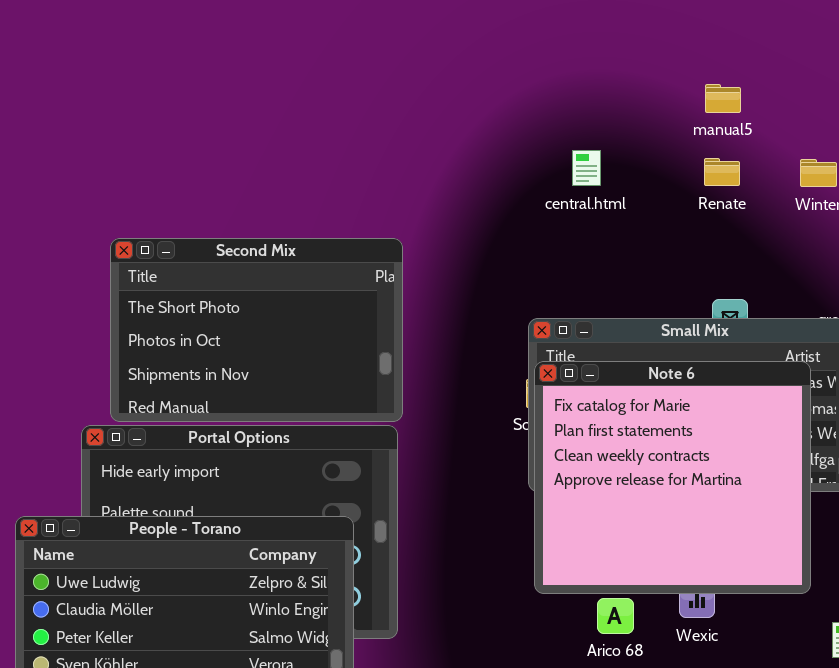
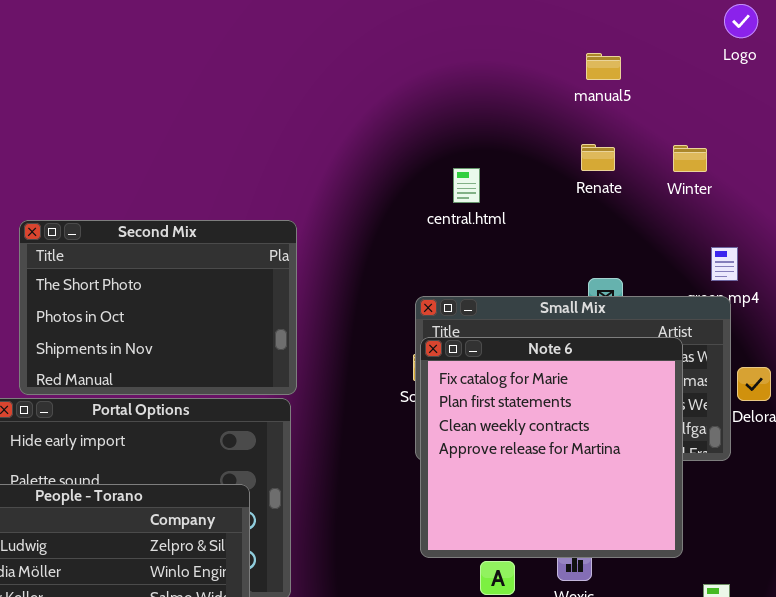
manual5: [705,84,741,113] -> [586,53,621,80], moved
central.html: [572,150,601,186] -> [453,168,480,203], moved

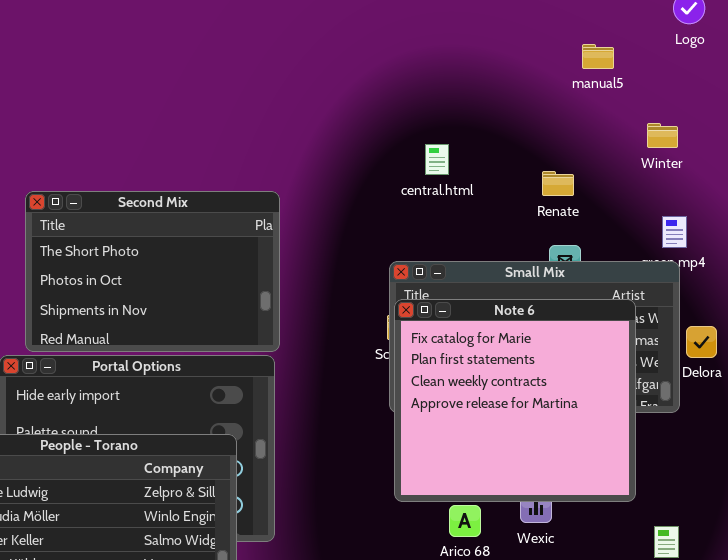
manual5: [586,53,621,80] -> [582,44,614,69], moved
Renate: [581,144,615,171] -> [542,171,574,196], moved
Winter: [673,145,707,172] -> [647,123,678,148], moved

